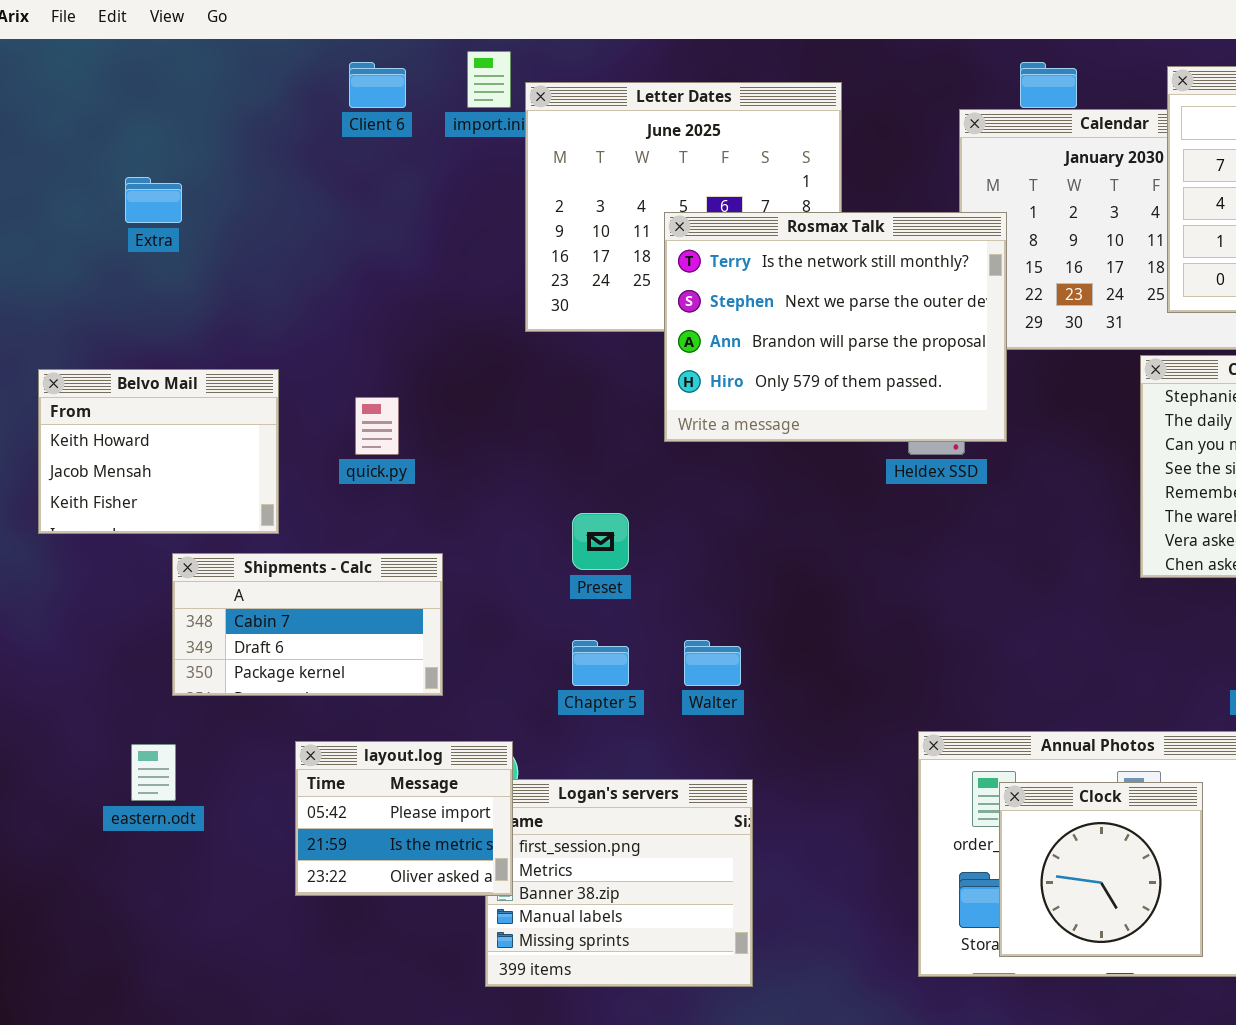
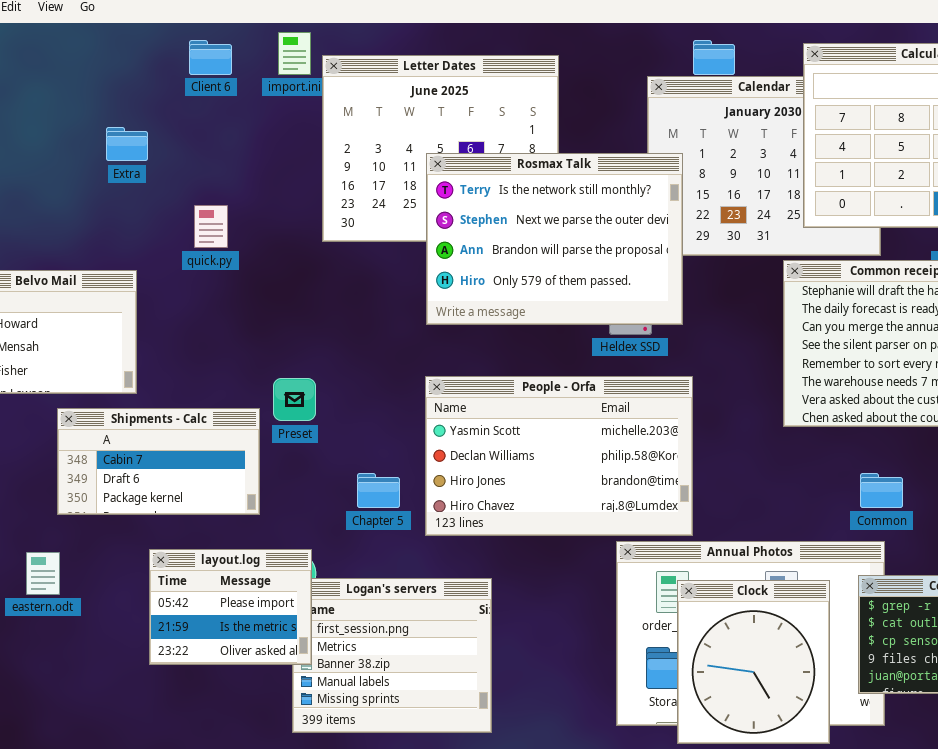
Extra: [125,177,182,223] -> [106,127,148,161], moved
quick.py: [355,397,399,455] -> [194,205,228,248], moved
People - Orfa: none -> [425,376,693,536], opened
Preset: [572,513,629,570] -> [273,378,316,421], moved
Clock: [999,782,1203,957] -> [677,580,830,744], resized

